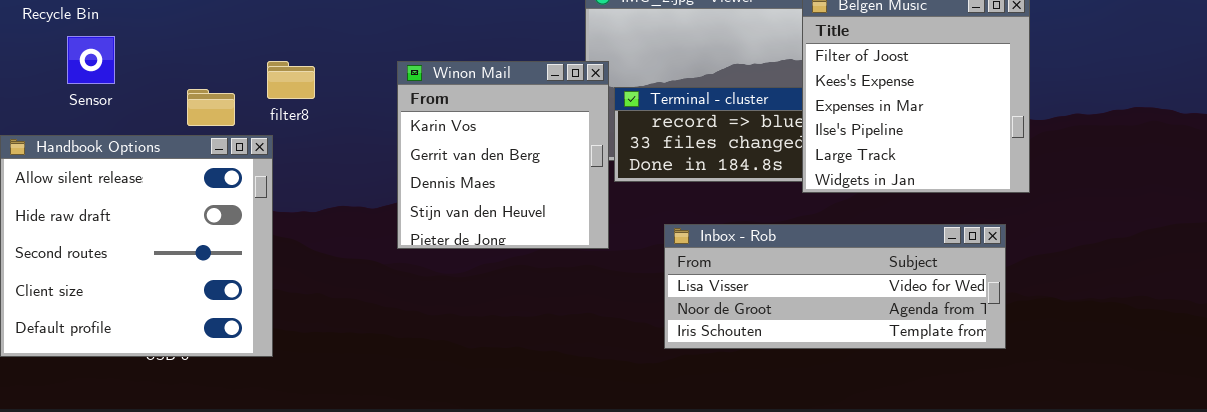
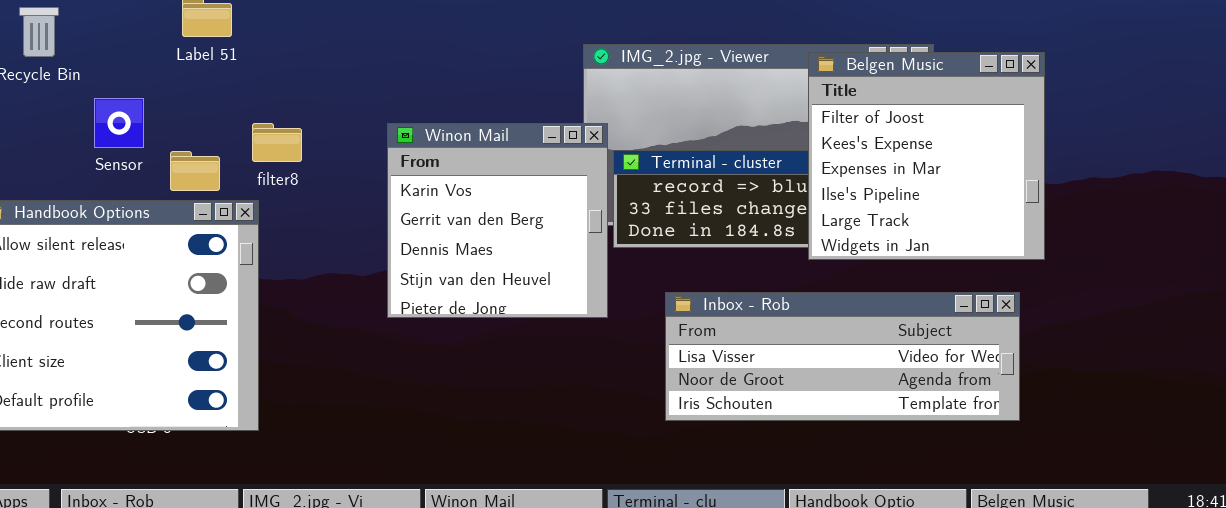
Sensor: [67,36,115,84] -> [94,98,144,148], moved

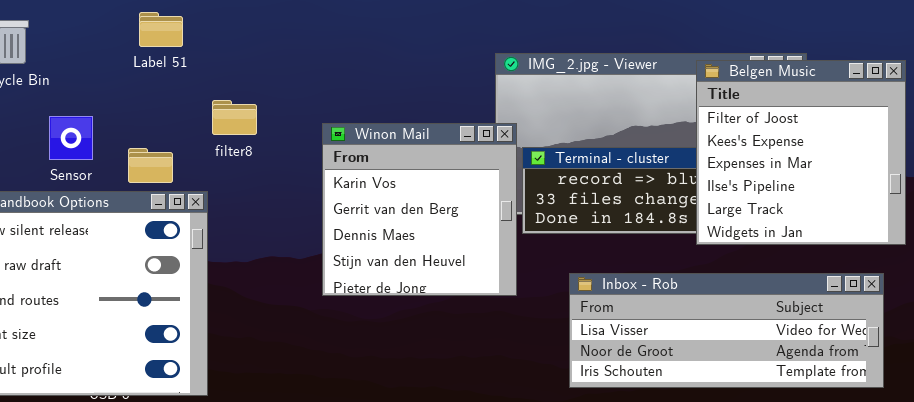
Sensor: [94,98,144,148] -> [49,116,93,160], moved
filter8: [252,123,302,162] -> [212,100,257,135], moved

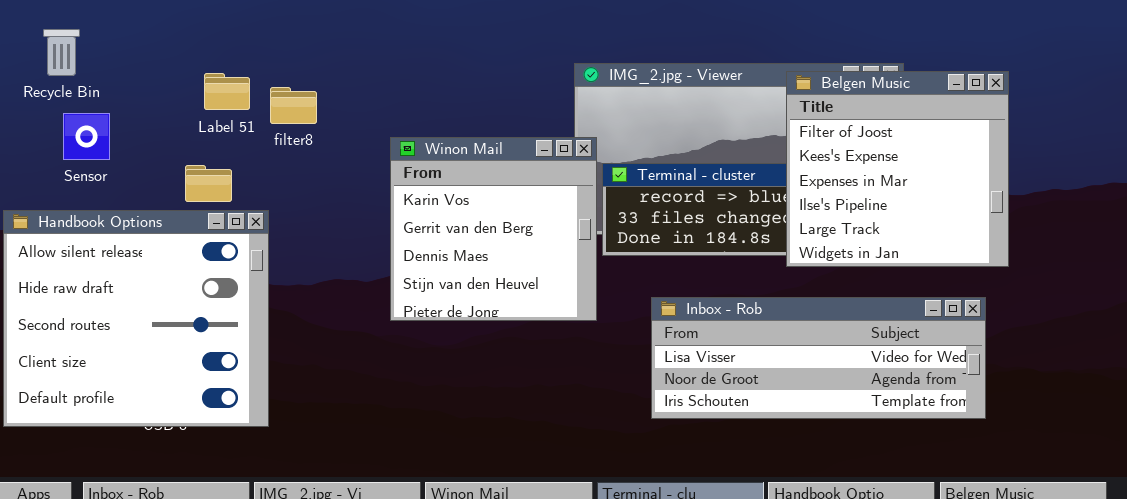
Label 51: [139,12,183,47] -> [204,73,250,110], moved
filter8: [212,100,257,135] -> [270,87,317,124], moved
Sensor: [49,116,93,160] -> [63,113,110,160], moved

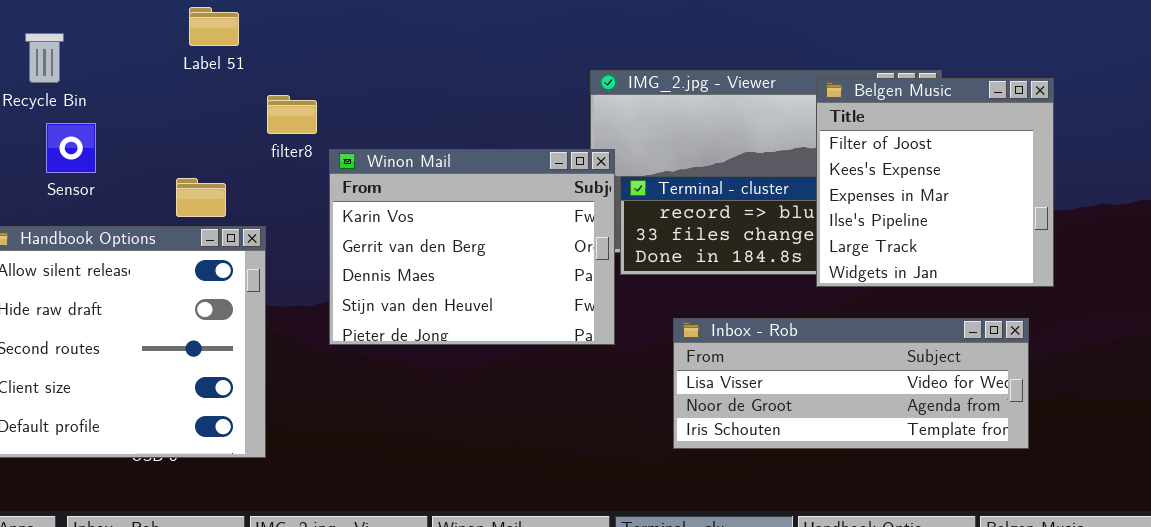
Label 51: [204,73,250,110] -> [189,7,239,46], moved
Winon Mail: [390,137,597,321] -> [329,149,615,345], resized

